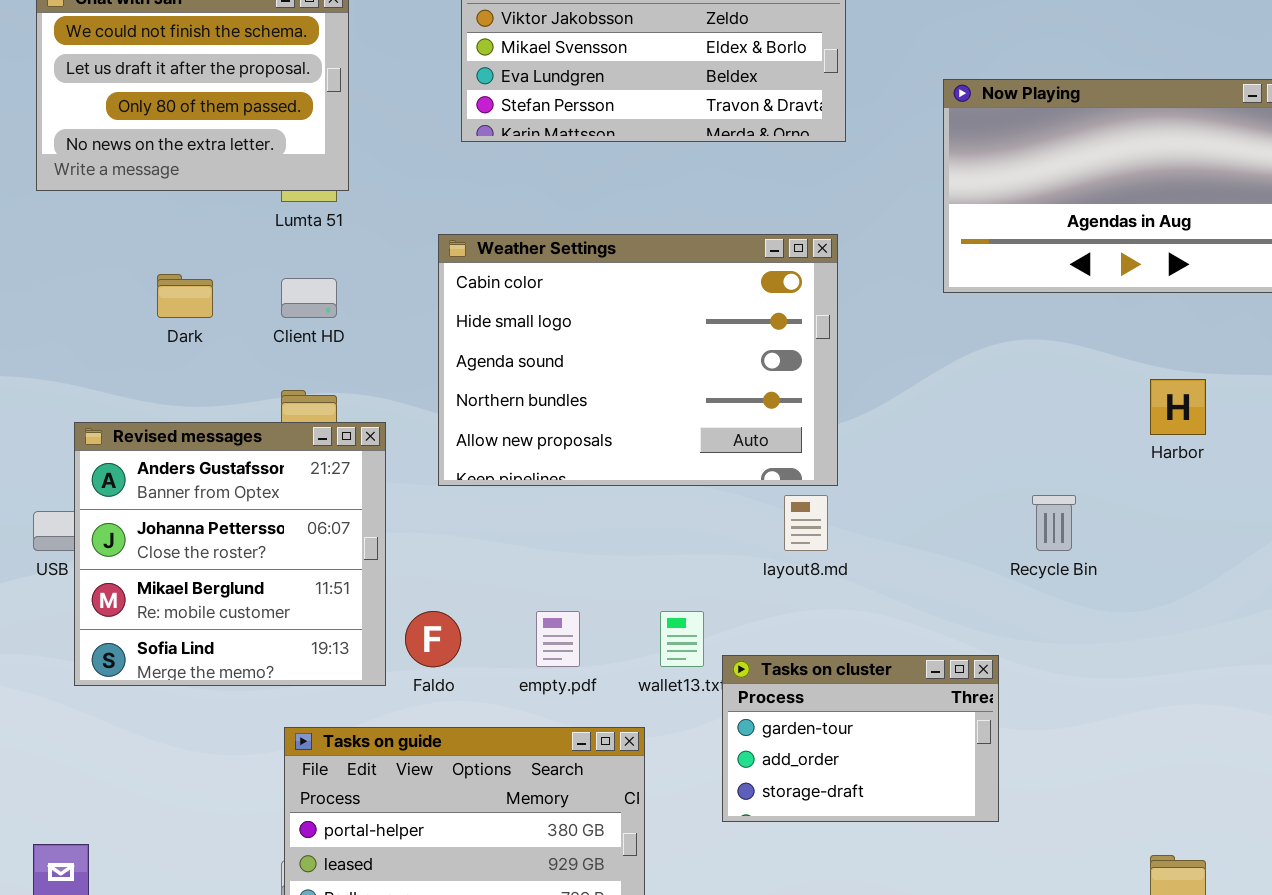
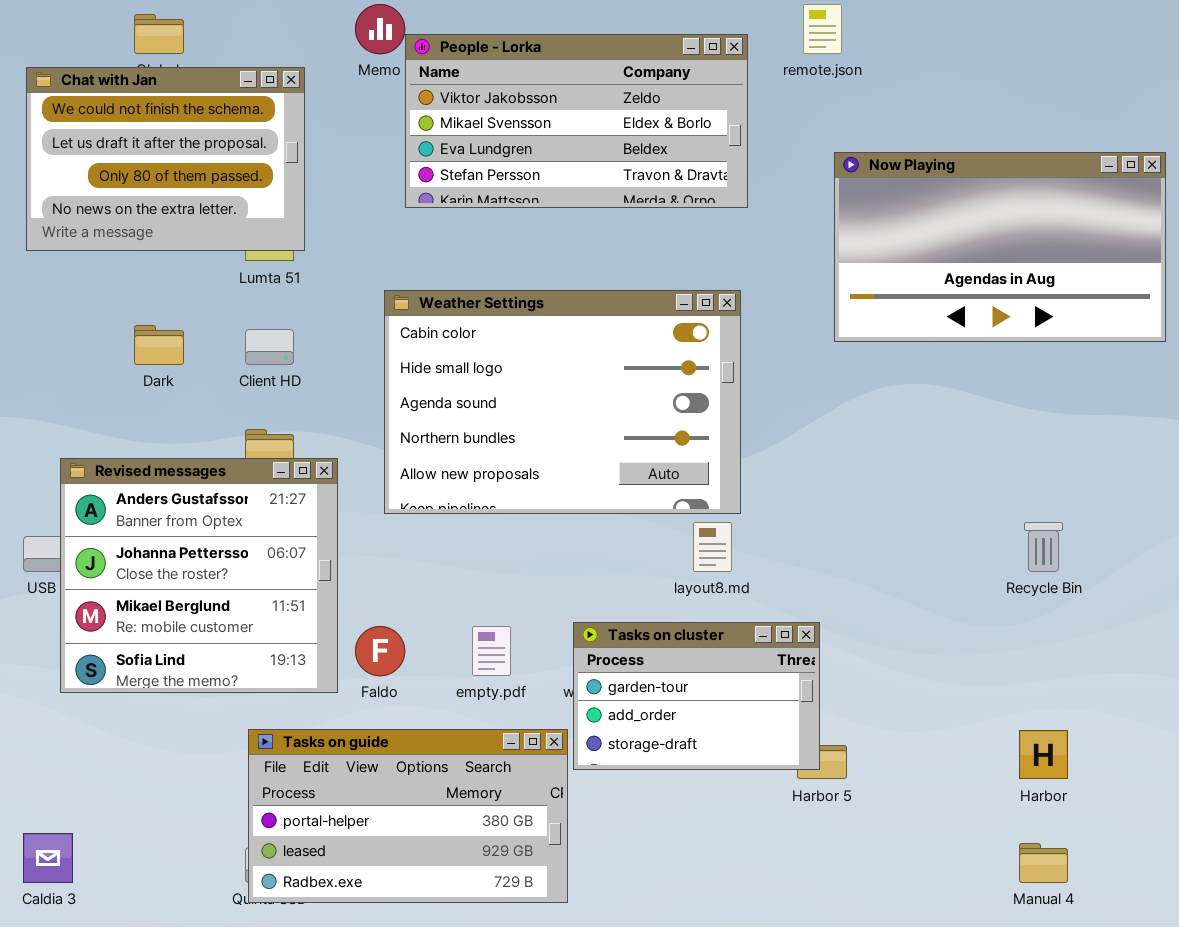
Harbor: [1150,379,1206,435] -> [1019,730,1068,779], moved
Recycle Bin: [1032,495,1076,551] -> [1024,522,1063,572], moved
Tasks on cluster: [722,655,999,822] -> [573,622,820,770], moved

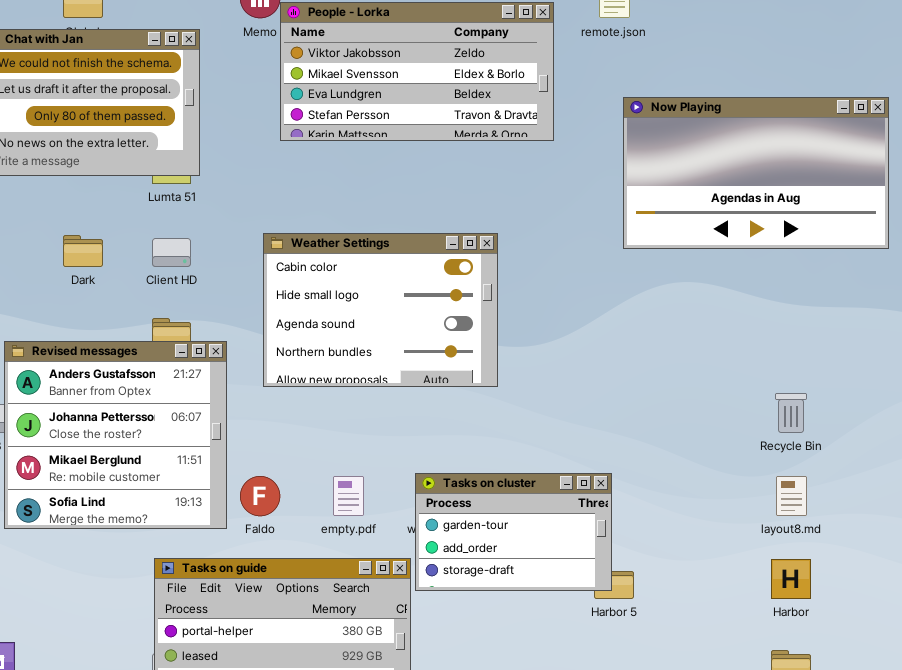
Weather Settings: [384,290,741,514] -> [263,233,498,387], resized
layout8.md: [693,522,732,572] -> [776,476,807,516], moved

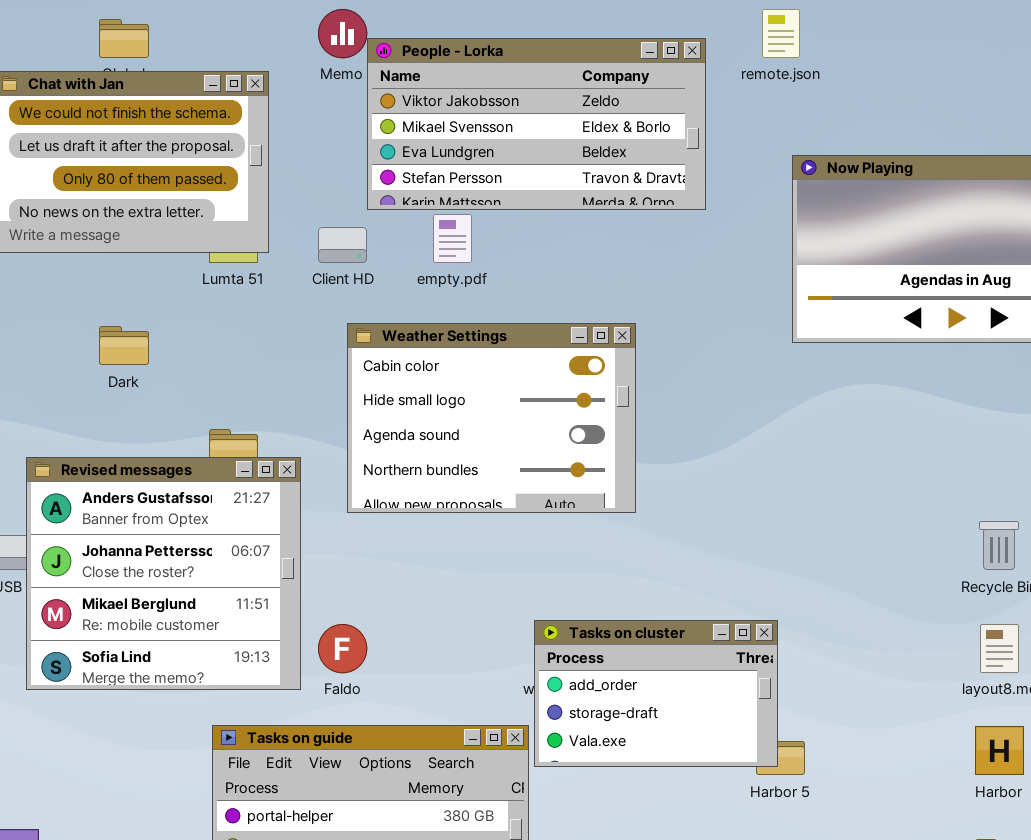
Client HD: [152,238,191,267] -> [318,227,367,263], moved
Tasks on cluster: [415,473,612,591] -> [534,620,778,767], scrolled down 1 row
empty.pdf: [333,476,364,516] -> [433,214,472,263], moved

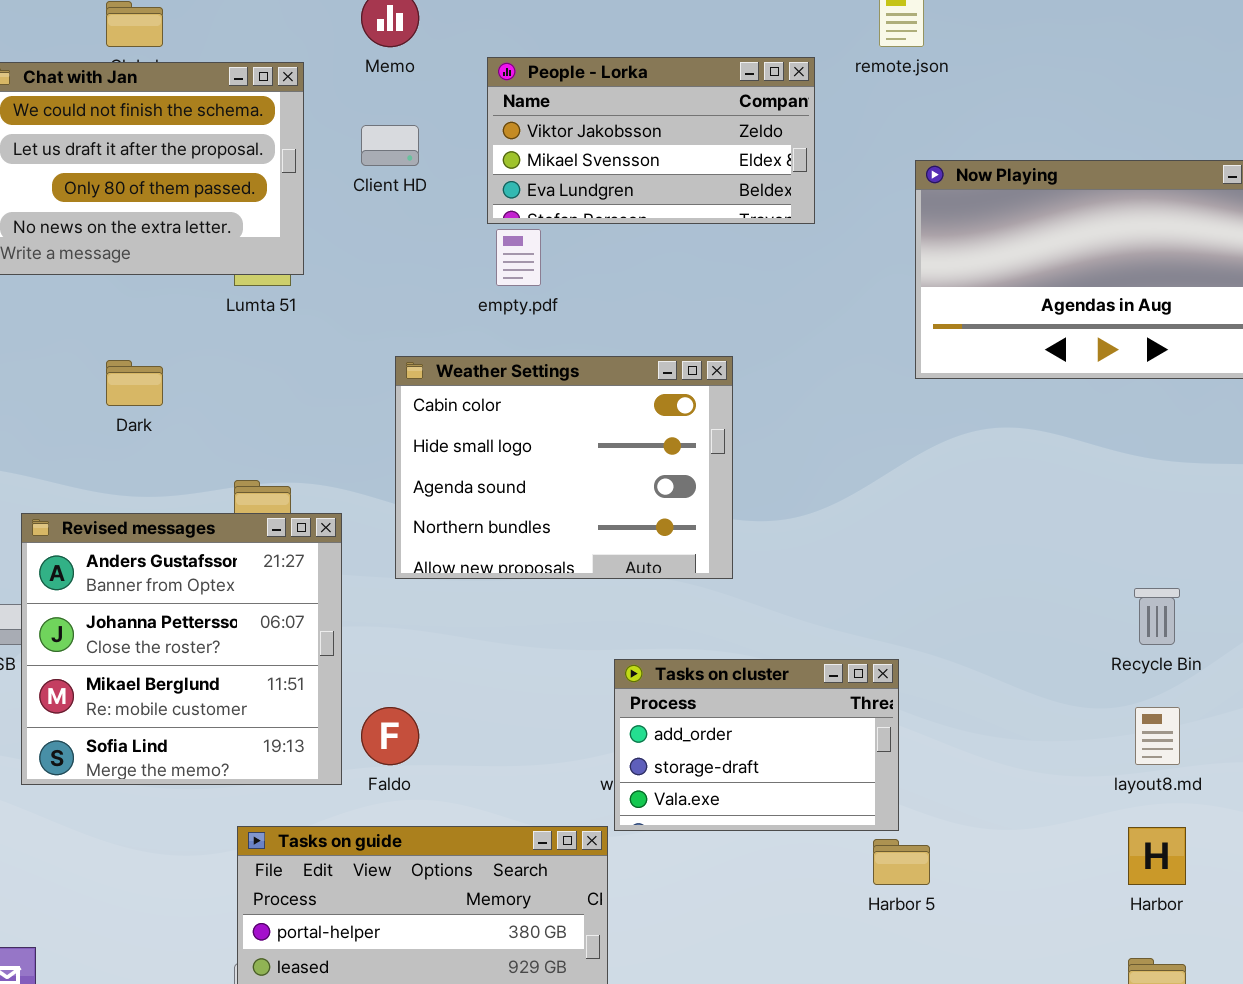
People - Lorka: [367,38,706,210] -> [487,57,815,224], resized
Client HD: [318,227,367,263] -> [361,125,419,166], moved
Tasks on cluster: [534,620,778,767] -> [614,659,899,831], moved

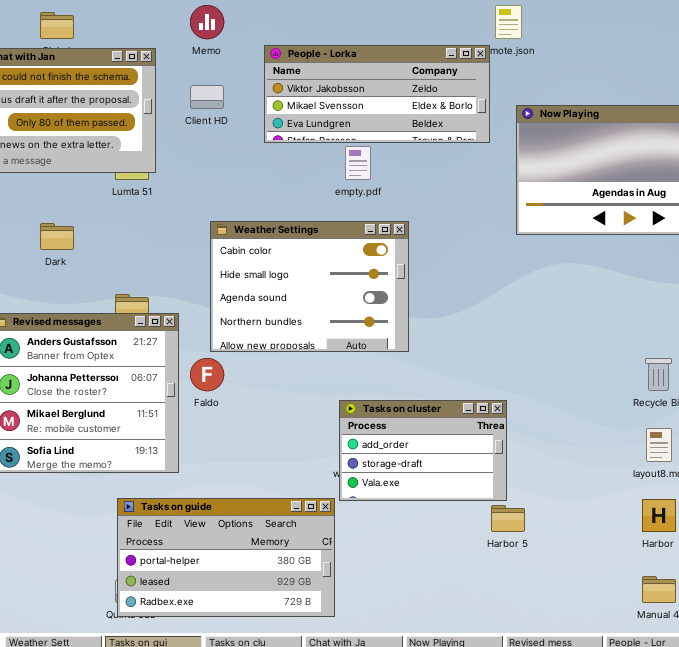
People - Lorka: [487,57,815,224] -> [264,45,490,143], resized
empty.pdf: [496,229,541,286] -> [345,146,371,180], moved
Faldo: [361,707,419,765] -> [190,358,224,391], moved

